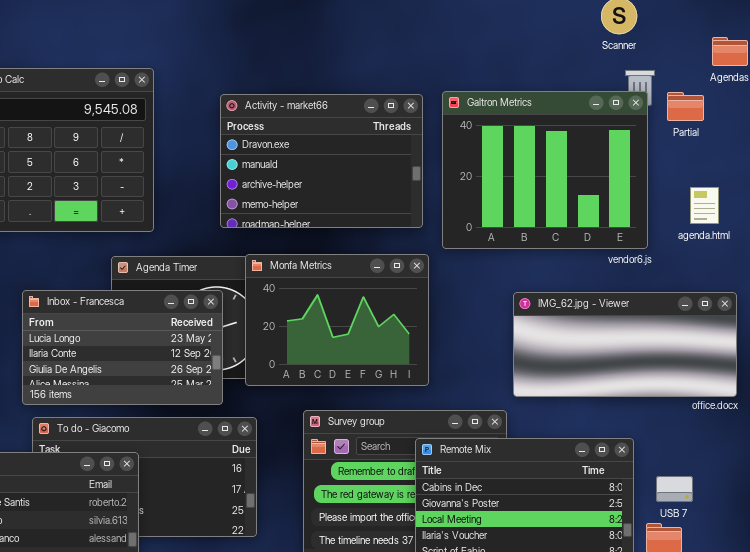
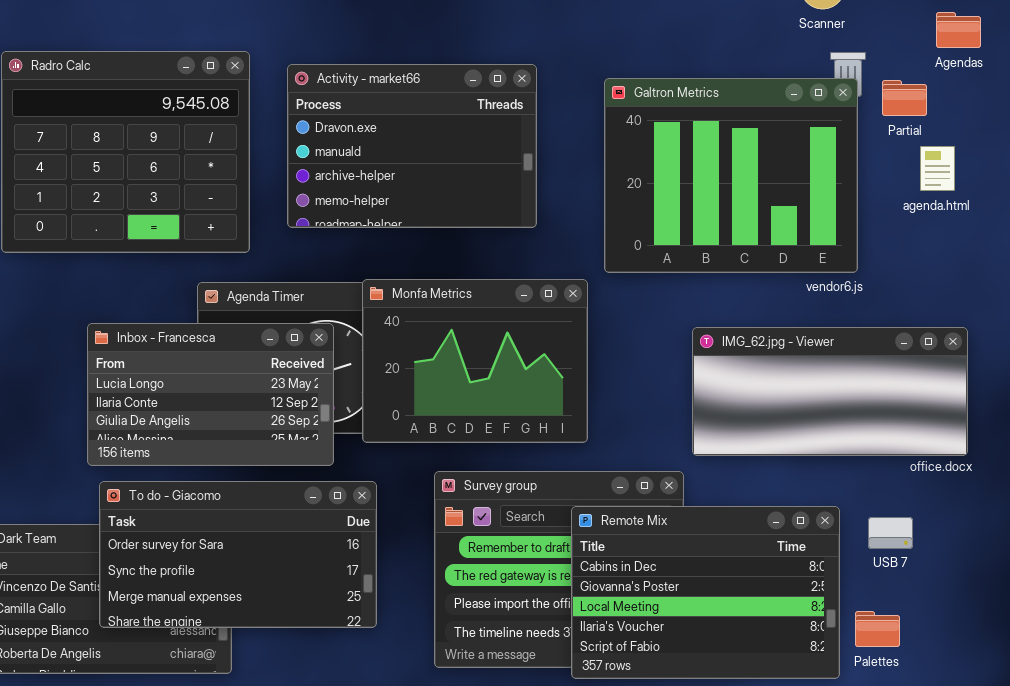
Activity - market66: [220,94,423,228] -> [287,64,537,228], moved
agenda.html: [690,187,719,224] -> [920,146,955,191], moved
To do - Giacomo: [32,417,257,537] -> [99,481,377,628], raised
USB 7: [656,476,693,502] -> [868,517,913,549], moved

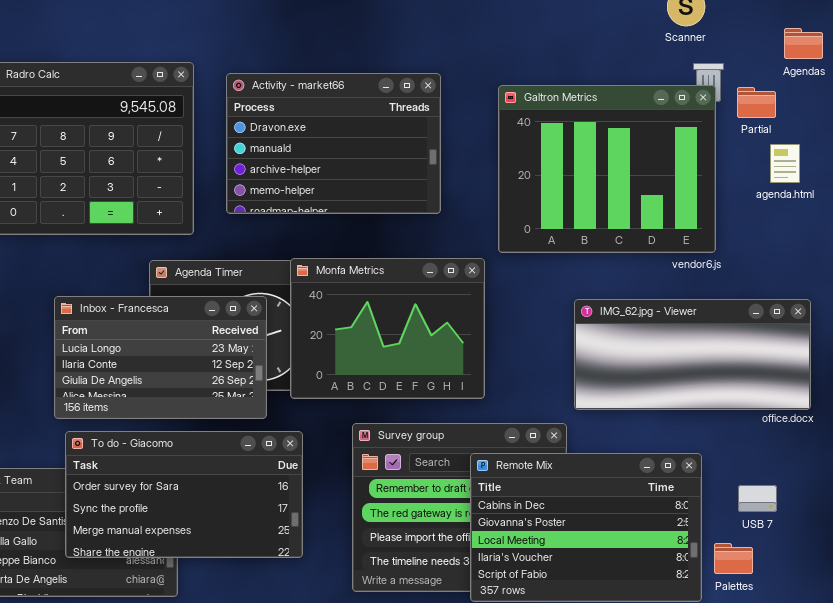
USB 7: [868,517,913,549] -> [738,485,777,512], moved

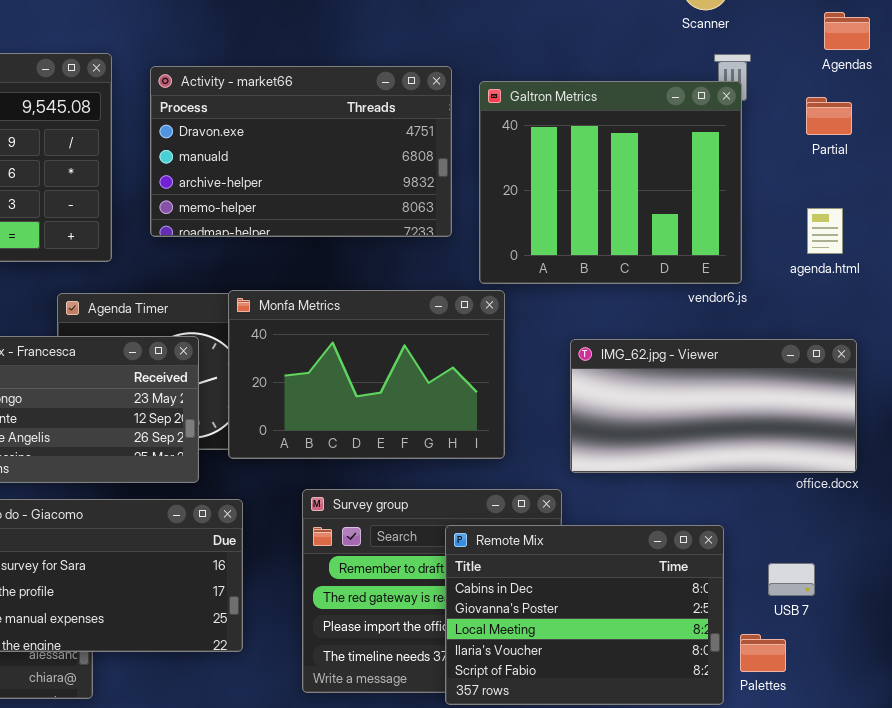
Activity - market66: [226,73,441,214] -> [150,66,452,237], resized
Partial: [737,87,776,118] -> [806,97,852,135], moved
agenda.html: [770,144,800,183] -> [807,208,843,254], moved
Monfa Metrics: [290,258,485,399] -> [228,290,505,459], resized

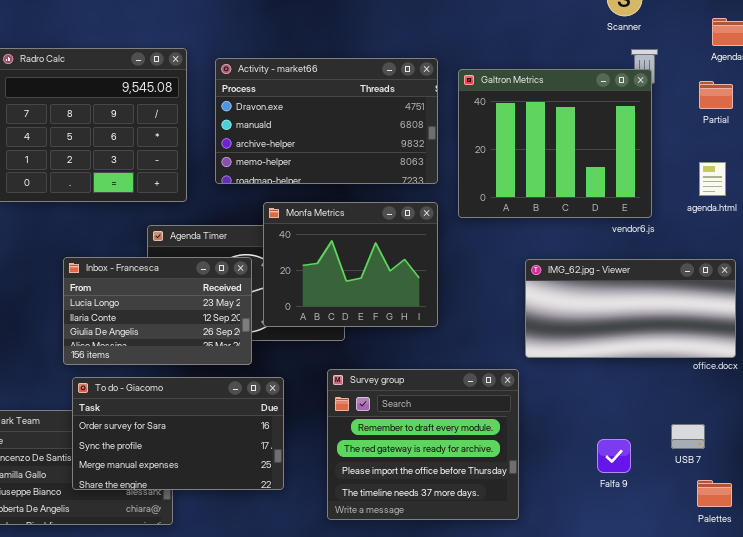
Monfa Metrics: [228,290,505,459] -> [263,202,438,327], moved, resized
Remote Mix: [445,525,724,705] -> none, closed
Palettes: [740,634,786,672] -> [697,480,732,507], moved

